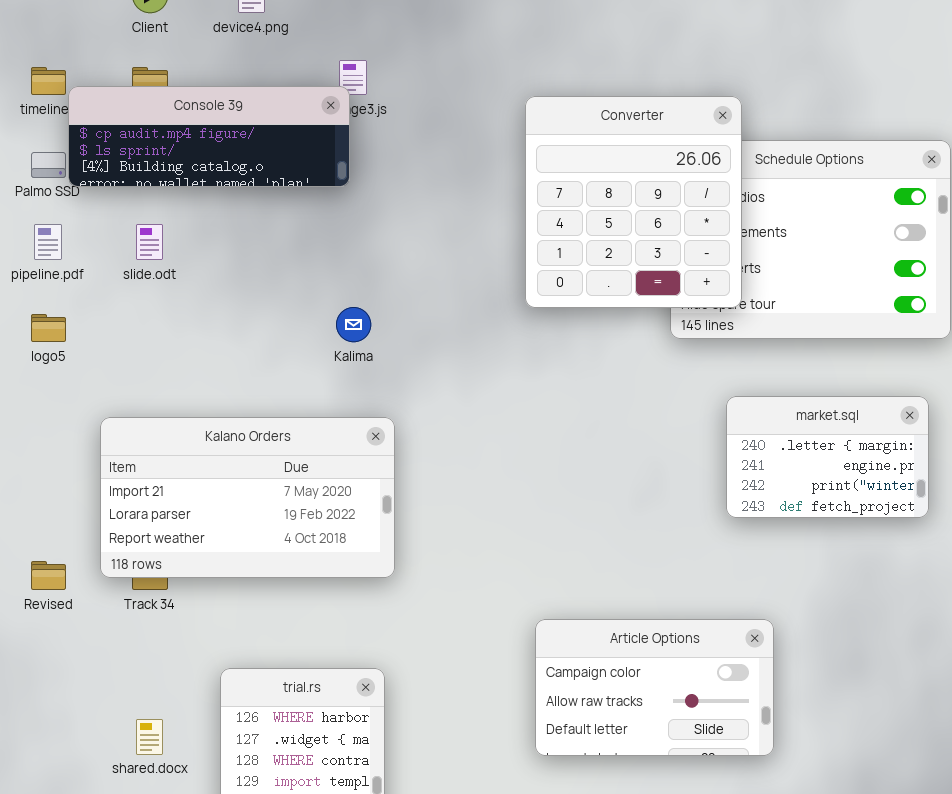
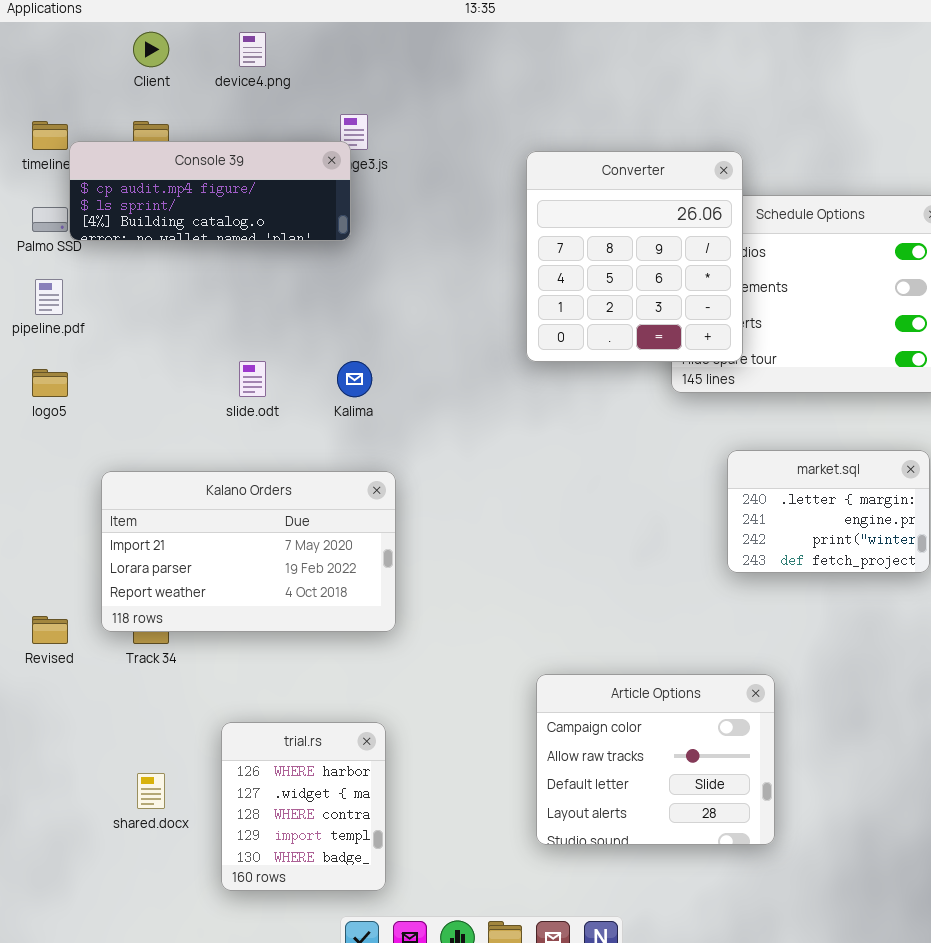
slide.odt: [136,224,163,260] -> [239,361,266,397], moved
Article Options: [535,619,774,756] -> [536,674,775,845], resized

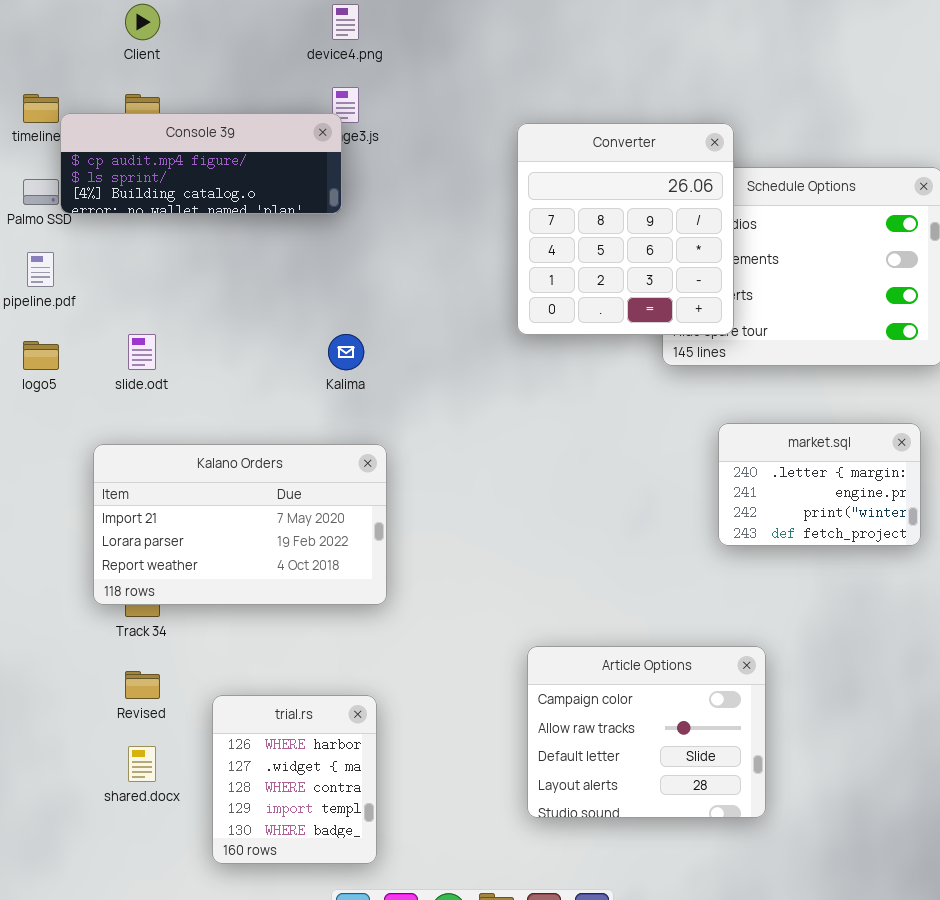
device4.png: [239,32,266,67] -> [332,4,359,40], moved
slide.odt: [239,361,266,397] -> [128,334,156,370], moved
Revised: [32,616,68,644] -> [125,671,160,699], moved

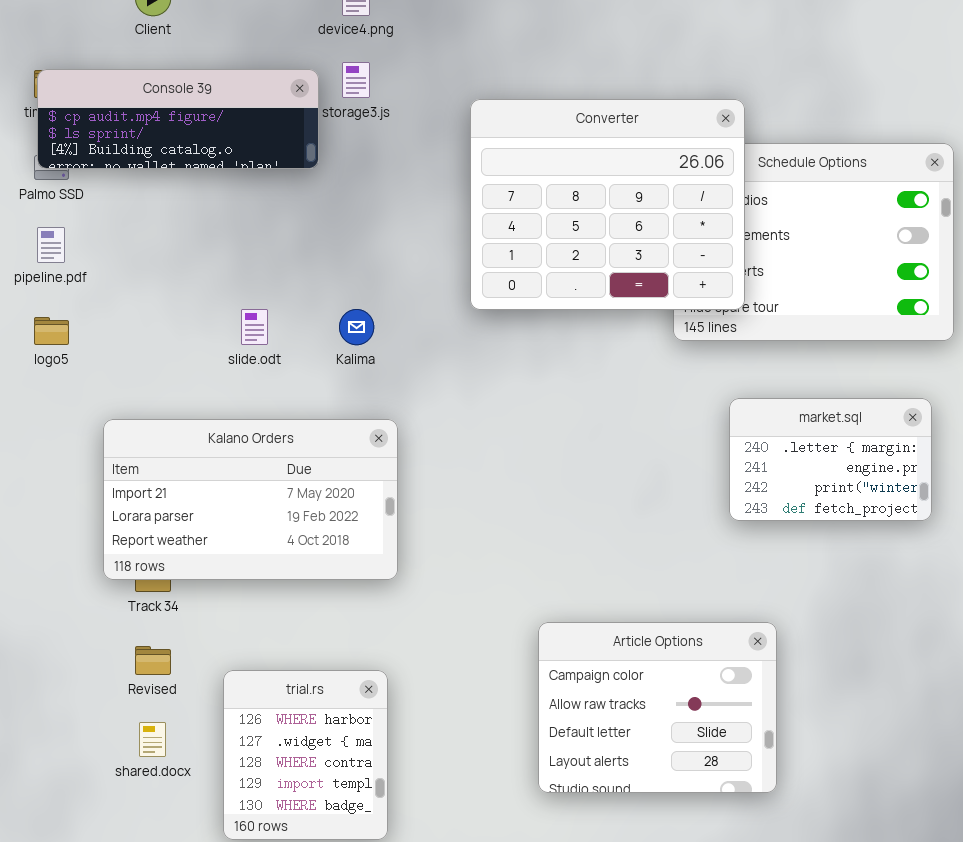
Console 39: [60,113,342,214] -> [37,69,319,169], moved
Converter: [517,123,734,335] -> [470,99,745,310], resized
slide.odt: [128,334,156,370] -> [241,309,268,345], moved

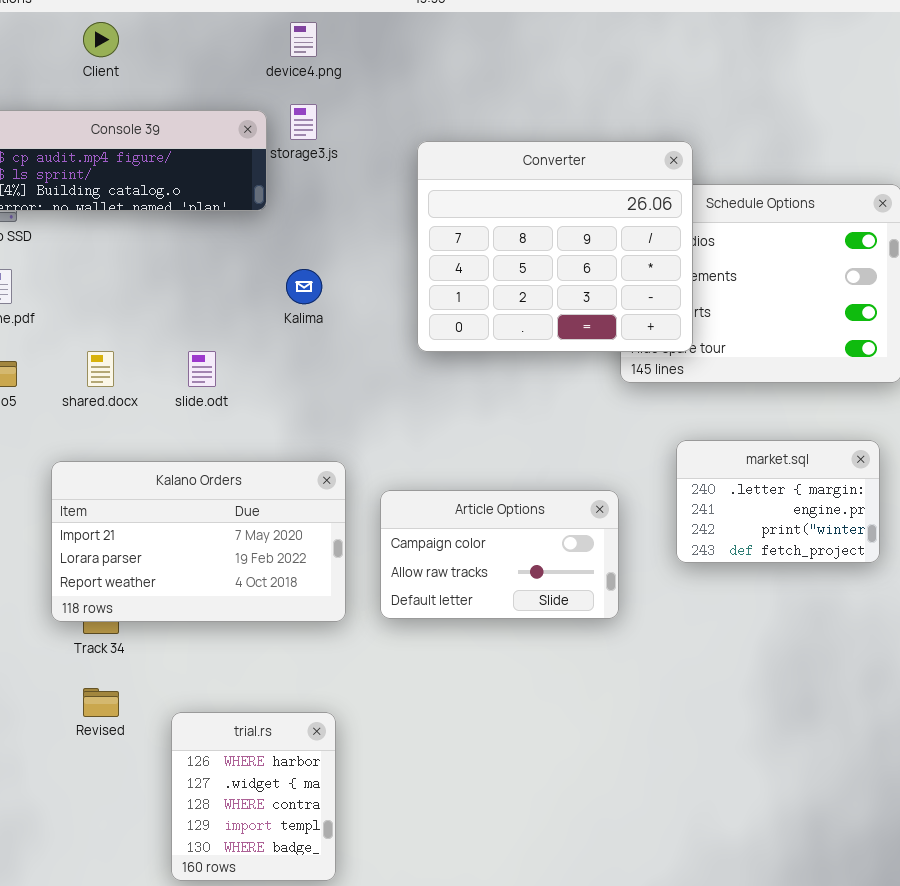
Kalima: [339,309,374,345] -> [286,269,322,304], moved
Article Options: [538,622,777,793] -> [380,490,619,619], moved, resized
shared.docx: [139,722,166,757] -> [87,351,114,387], moved

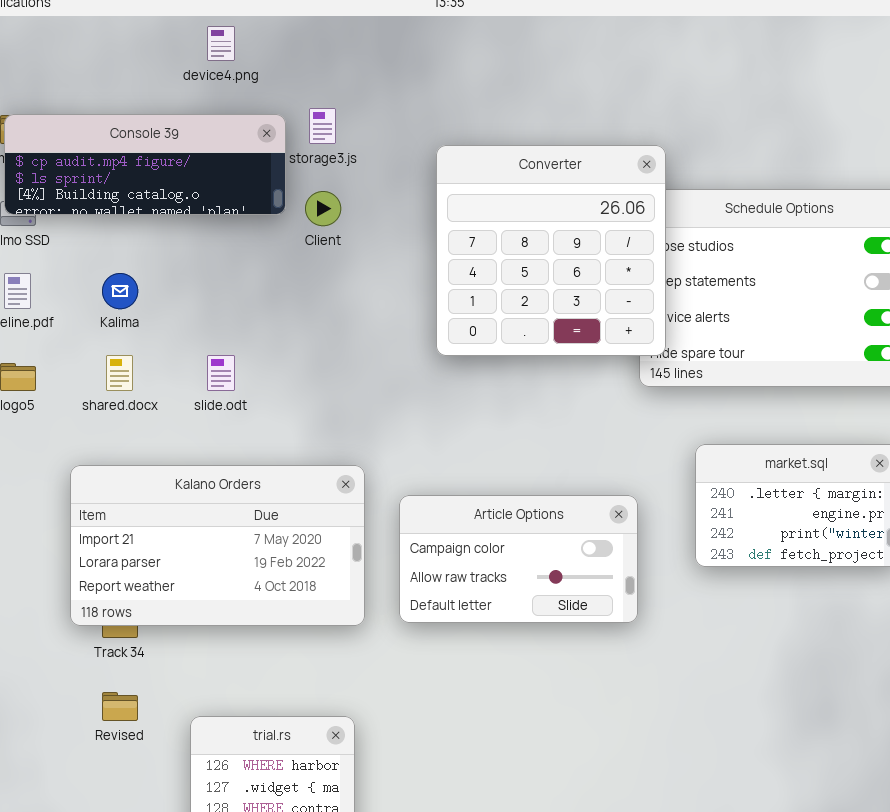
Client: [83,22,119,57] -> [305,191,341,226], moved
device4.png: [290,22,317,57] -> [207,26,235,61], moved
Converter: [417,141,693,352] -> [436,145,666,356], resized
Kalima: [286,269,322,304] -> [102,273,138,309], moved

